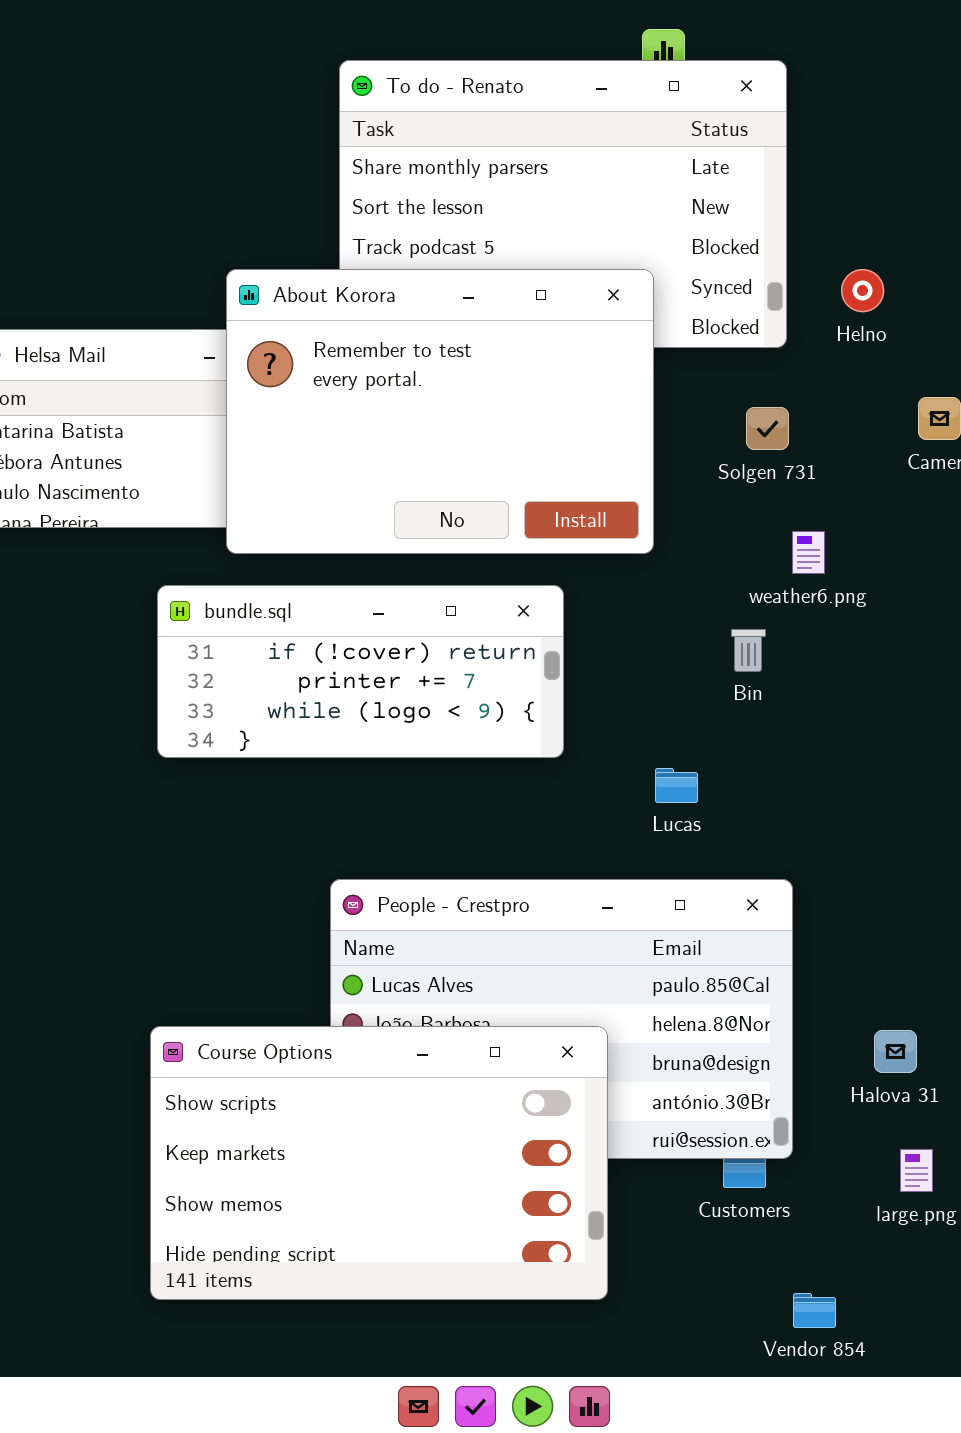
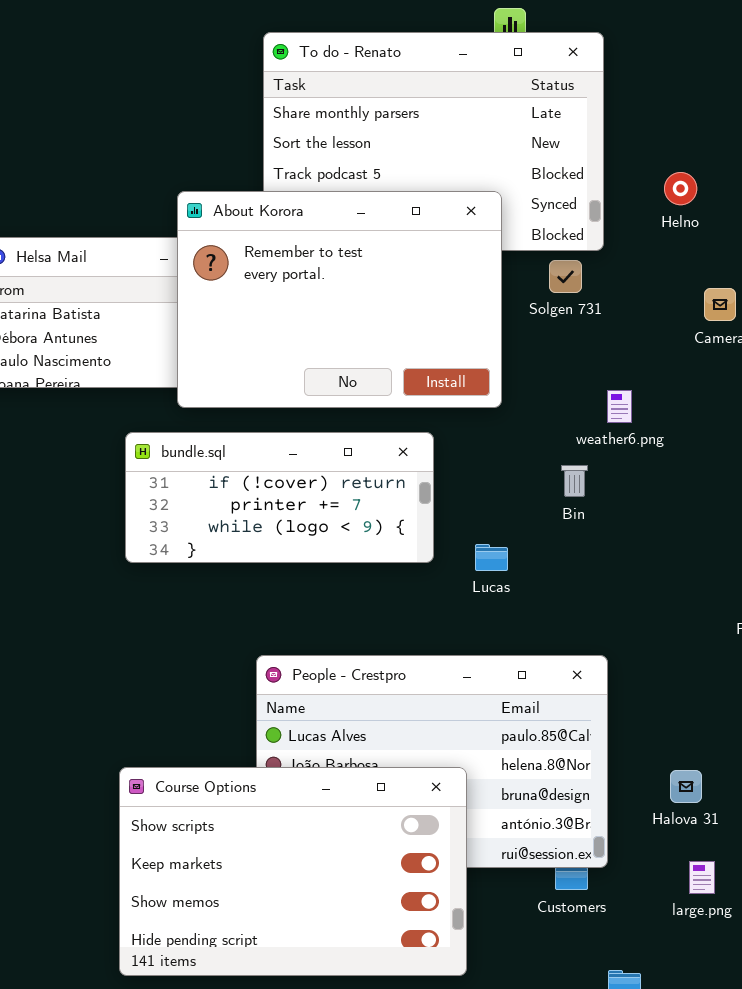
Helno: [841,269,884,312] -> [664,172,697,205], moved
Solgen 731: [746,407,789,450] -> [549,260,582,293], moved
Lucas: [655,768,698,803] -> [475,544,508,571], moved

